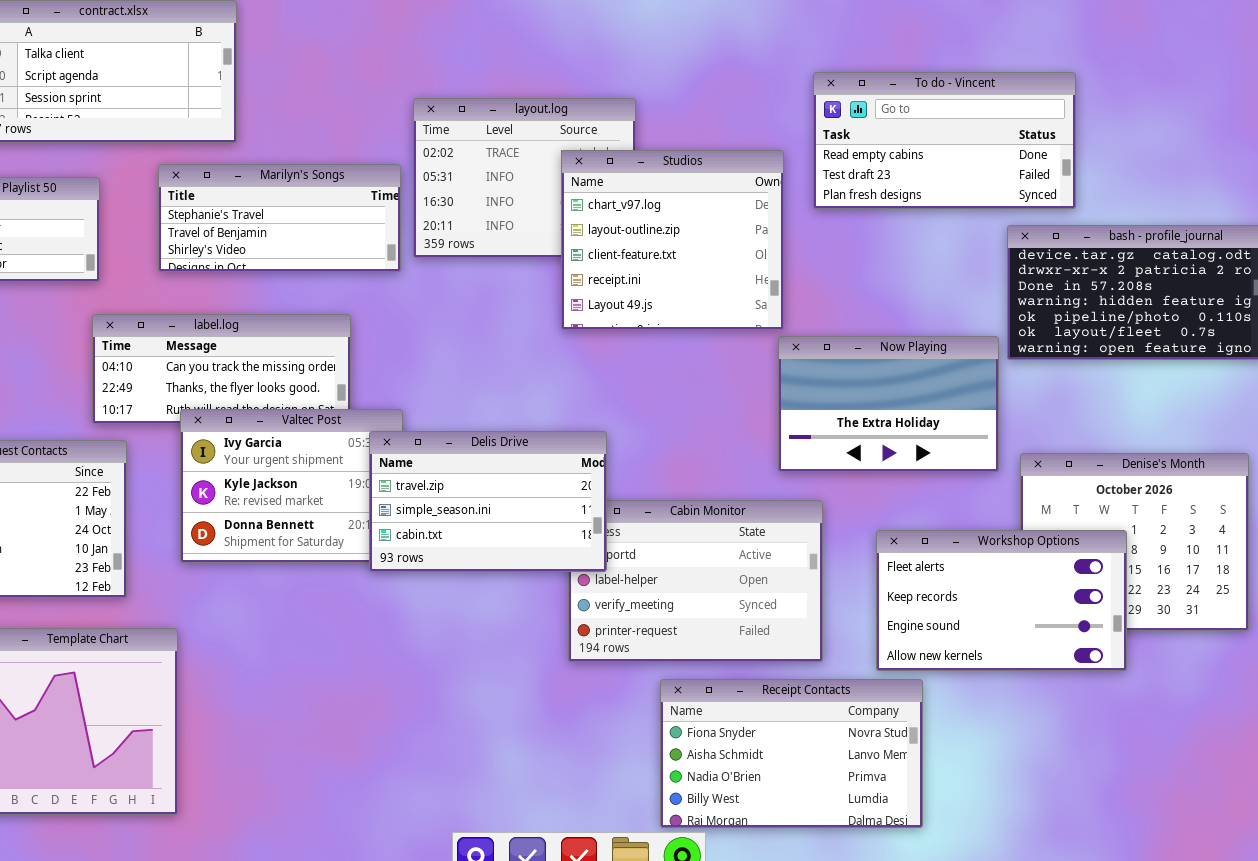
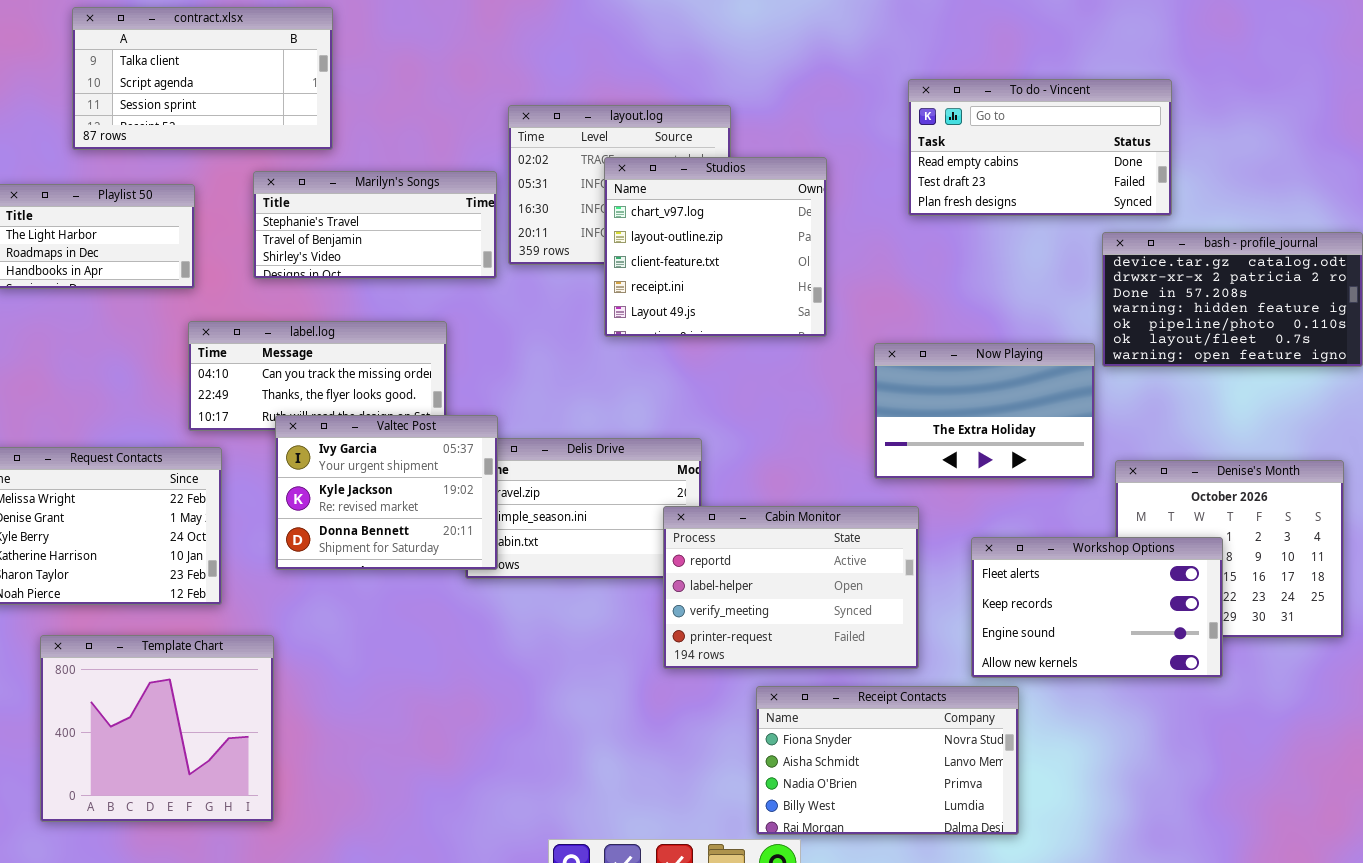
Studios: [561,150,784,330] -> [604,157,827,337], moved
Valtec Post: [180,409,403,563] -> [275,415,498,570], raised
Cabin Monitor: [568,500,823,662] -> [663,506,919,669], raised

